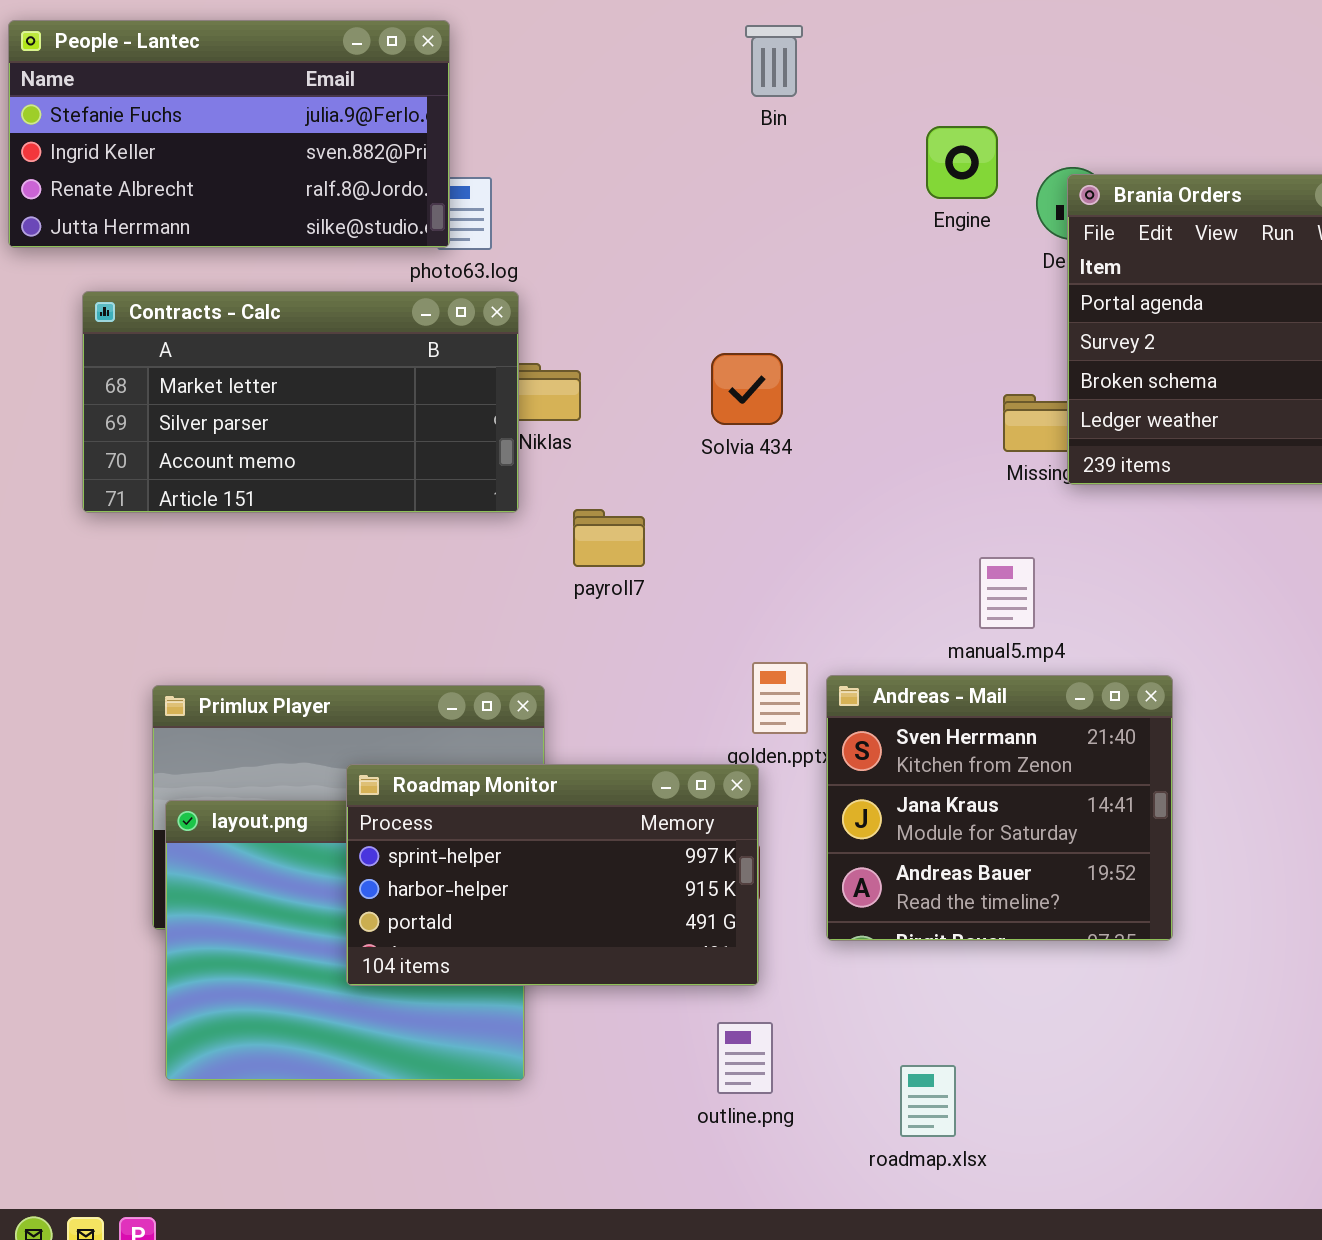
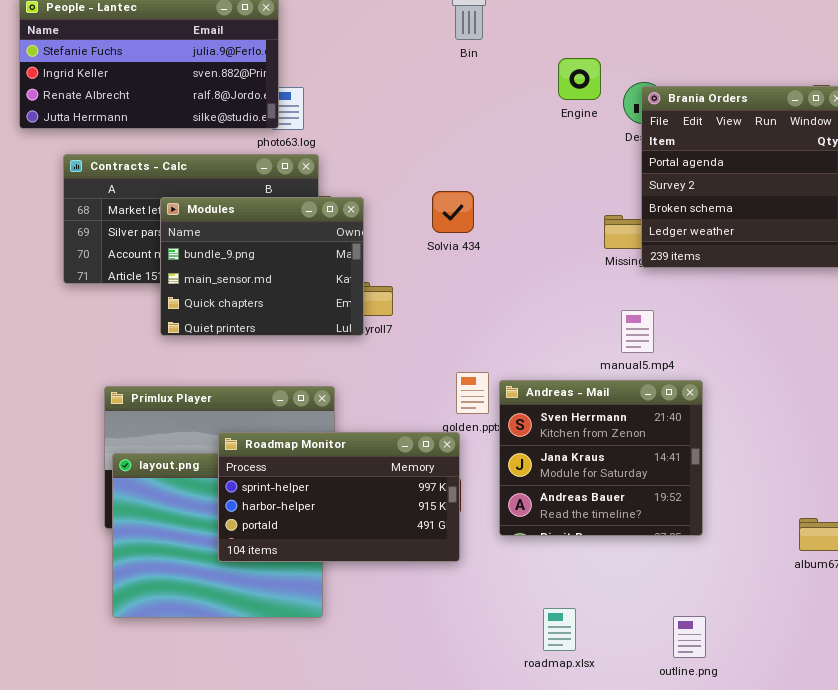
Modules: none -> [160,197,364,336], opened
manual5.mp4: [979,557,1035,629] -> [621,310,654,353], moved
outline.png: [717,1022,773,1094] -> [673,616,706,658], moved

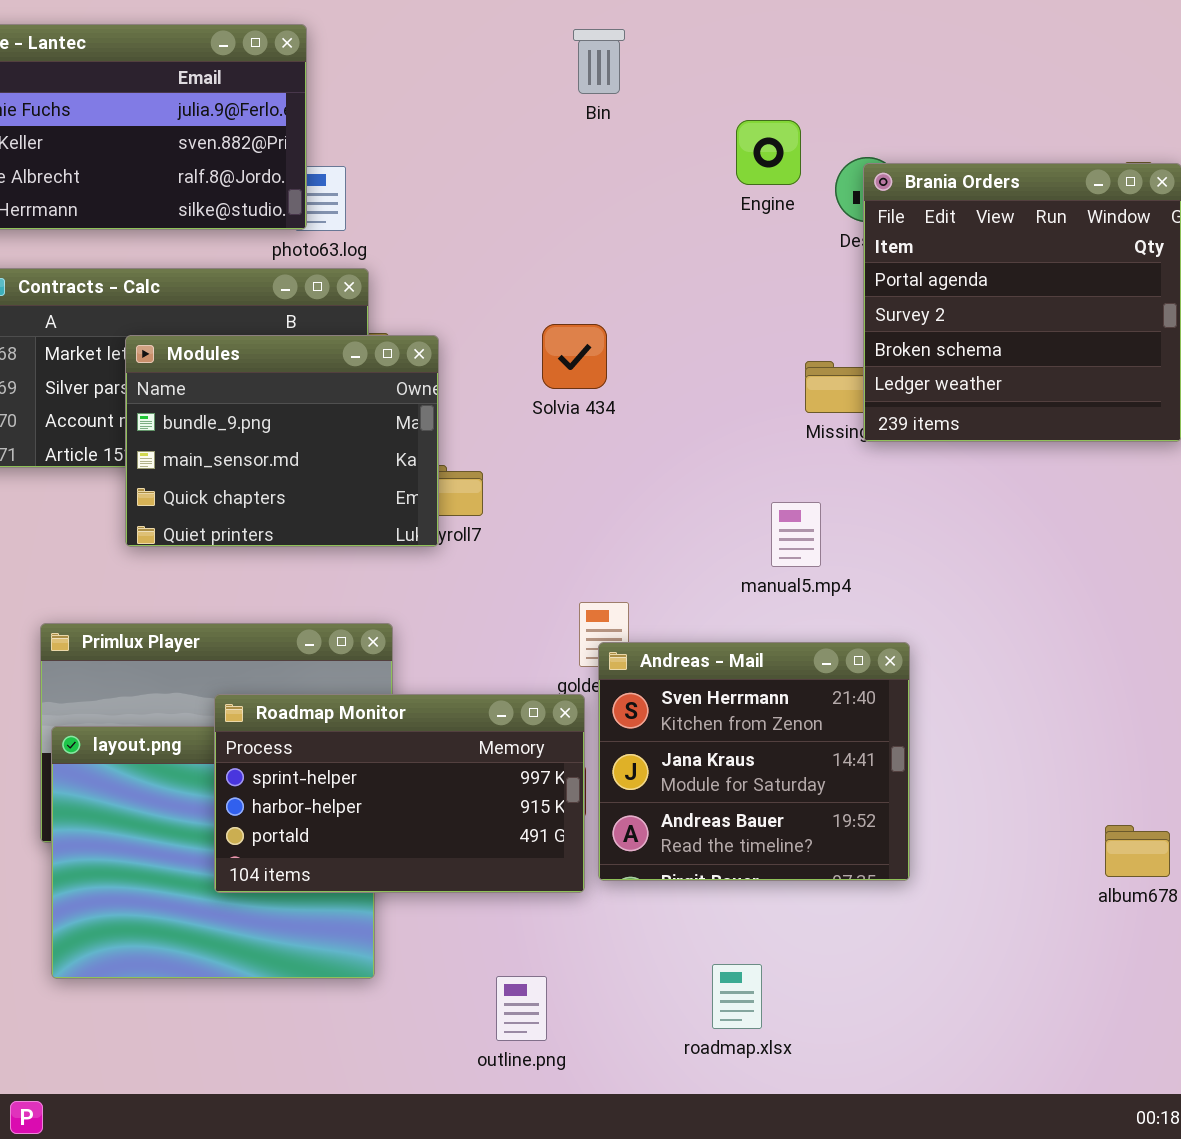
manual5.mp4: [621,310,654,353] -> [771,502,821,567], moved
Andreas - Mail: [499,380,703,536] -> [598,642,910,881], moved
outline.png: [673,616,706,658] -> [496,976,547,1041], moved

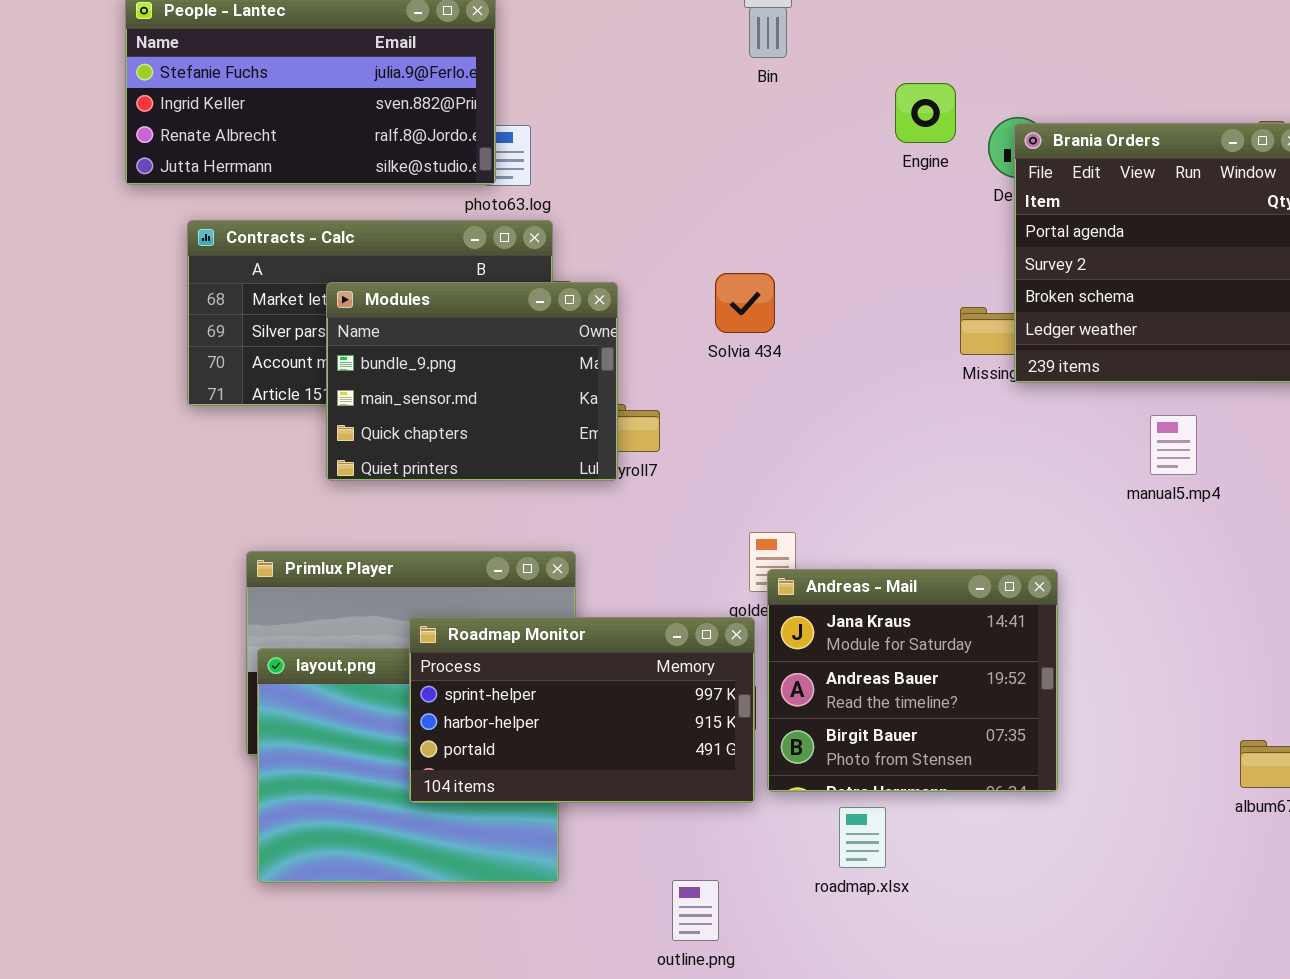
manual5.mp4: [771,502,821,567] -> [1150,415,1197,475], moved
Andreas - Mail: [598,642,910,881] -> [767,569,1058,792], scrolled down 1 row
roadmap.xlsx: [712,964,762,1029] -> [839,807,886,868], moved

